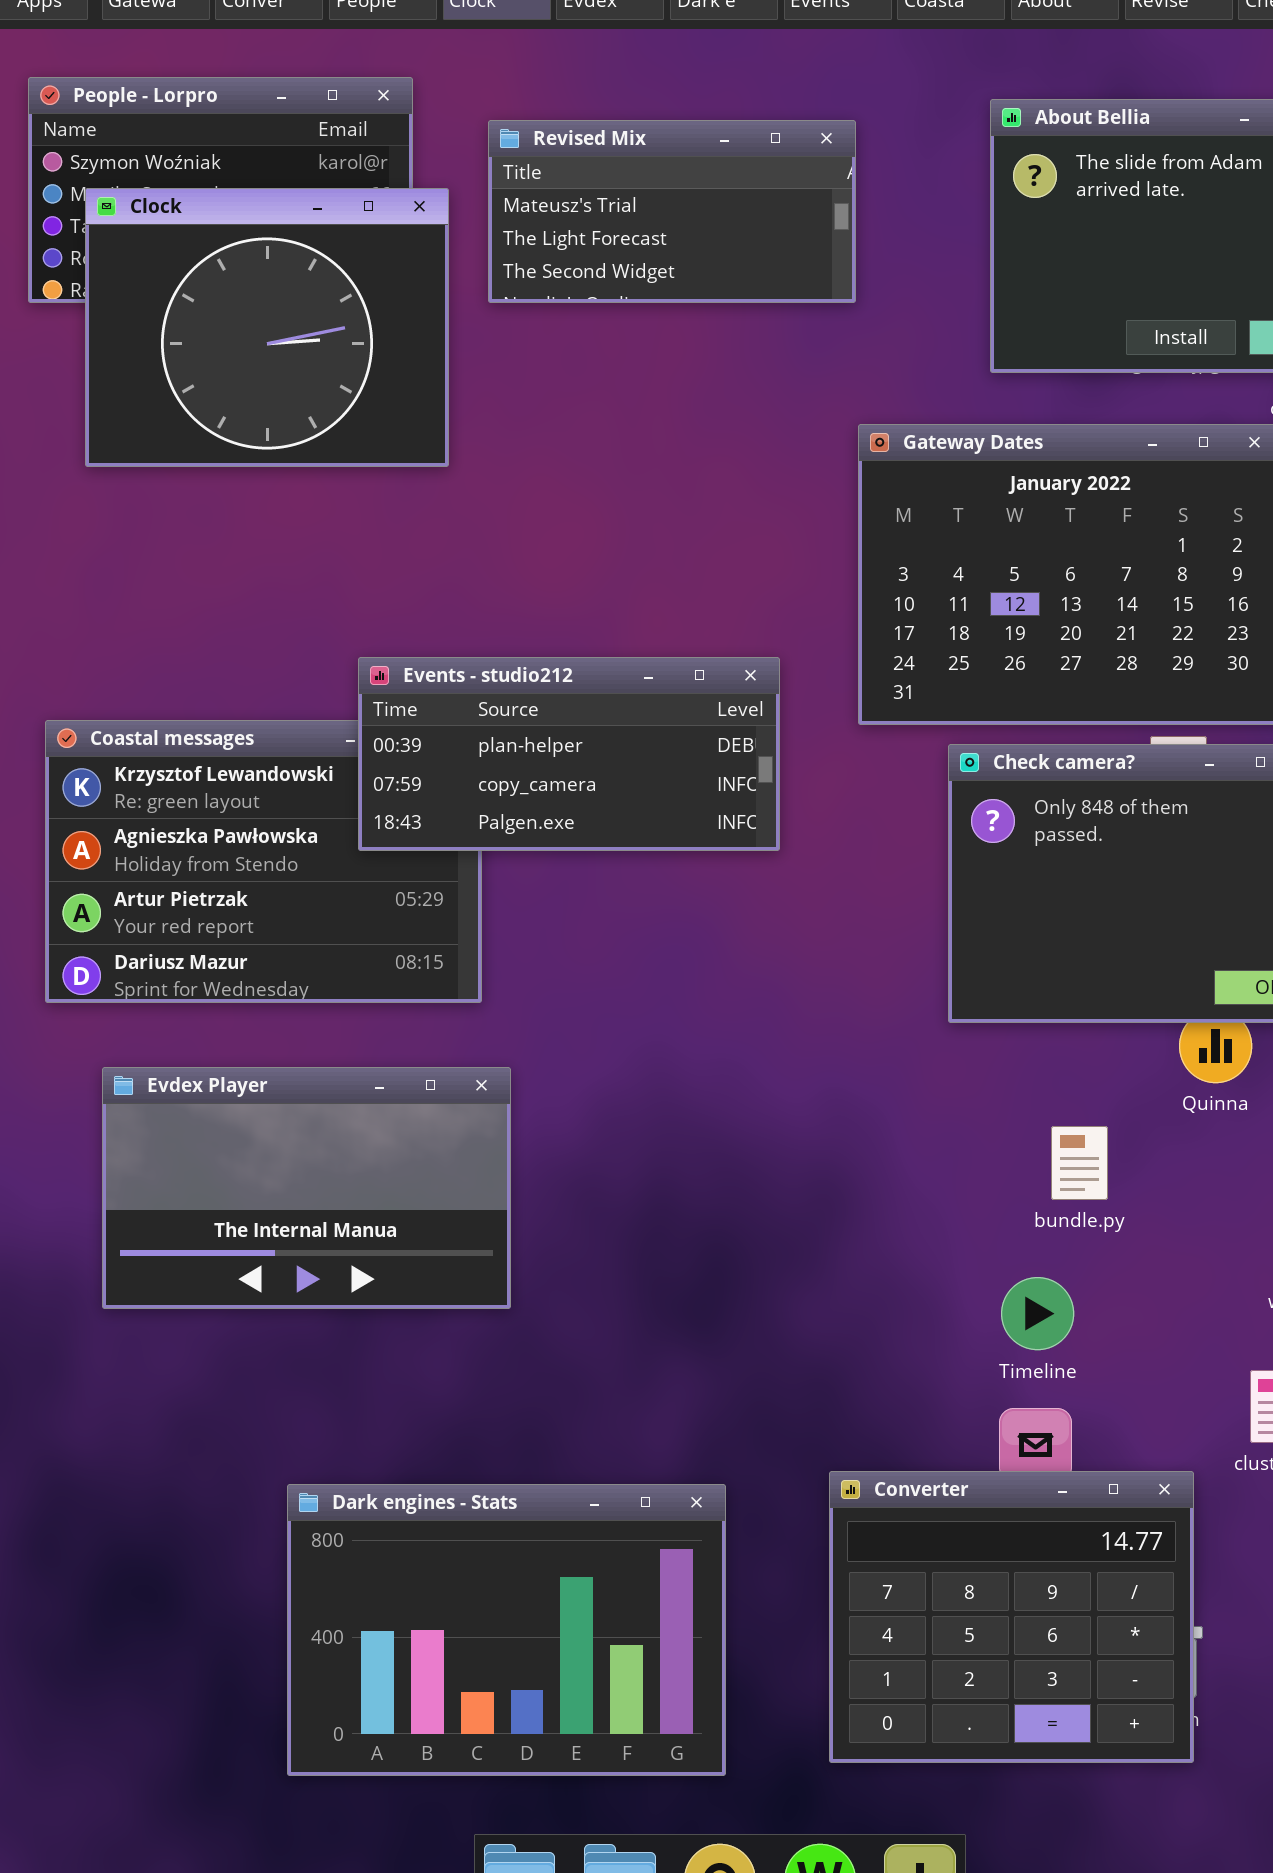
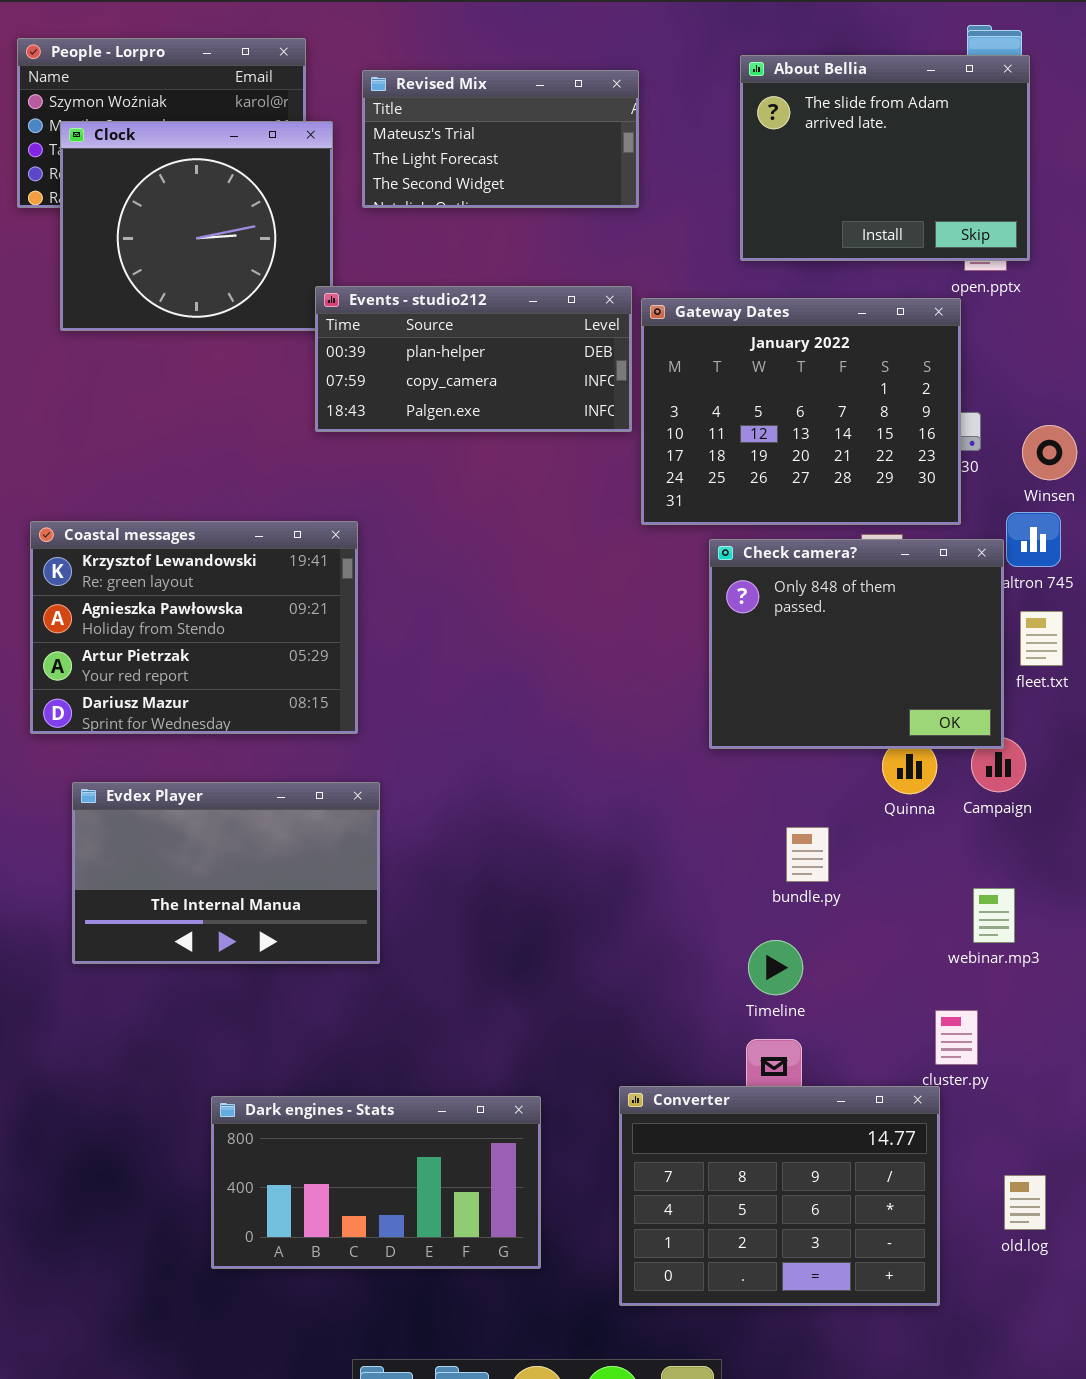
Events - studio212: [358,657,780,851] -> [315,286,632,432], moved
Converter: [829,1471,1194,1763] -> [619,1086,940,1306], resized
Dark engines - Stats: [287,1484,726,1776] -> [211,1096,541,1269], resized

